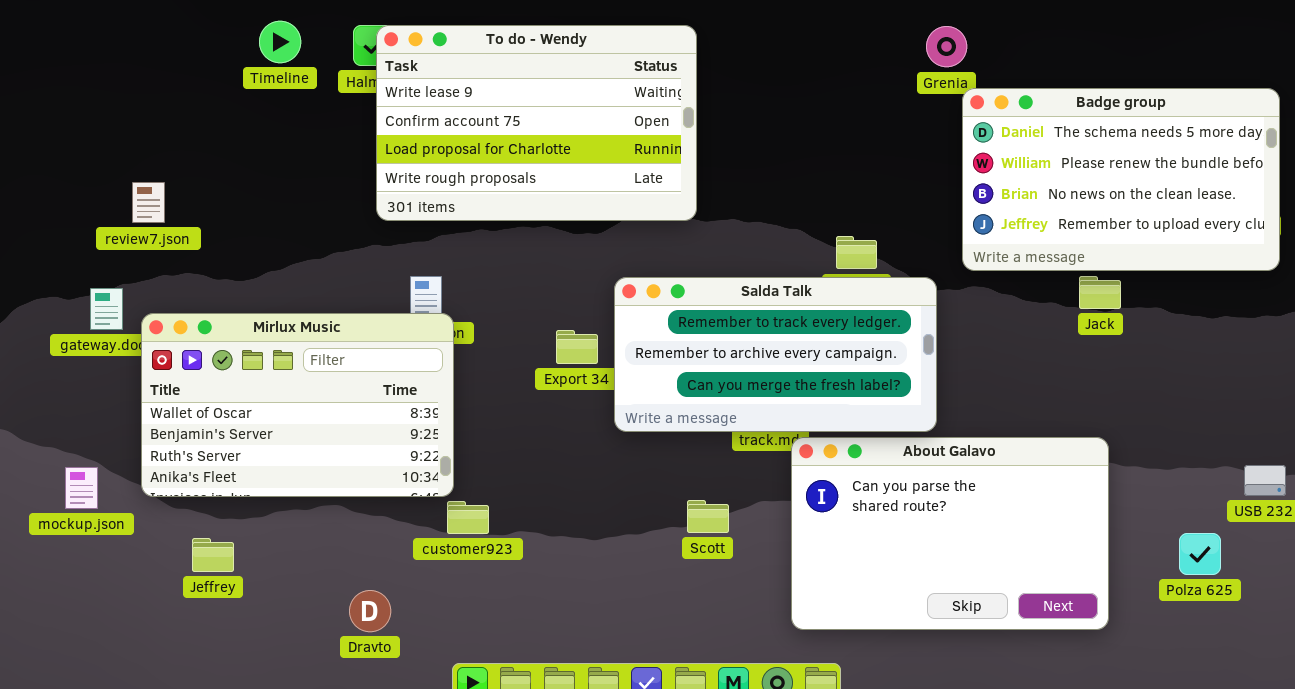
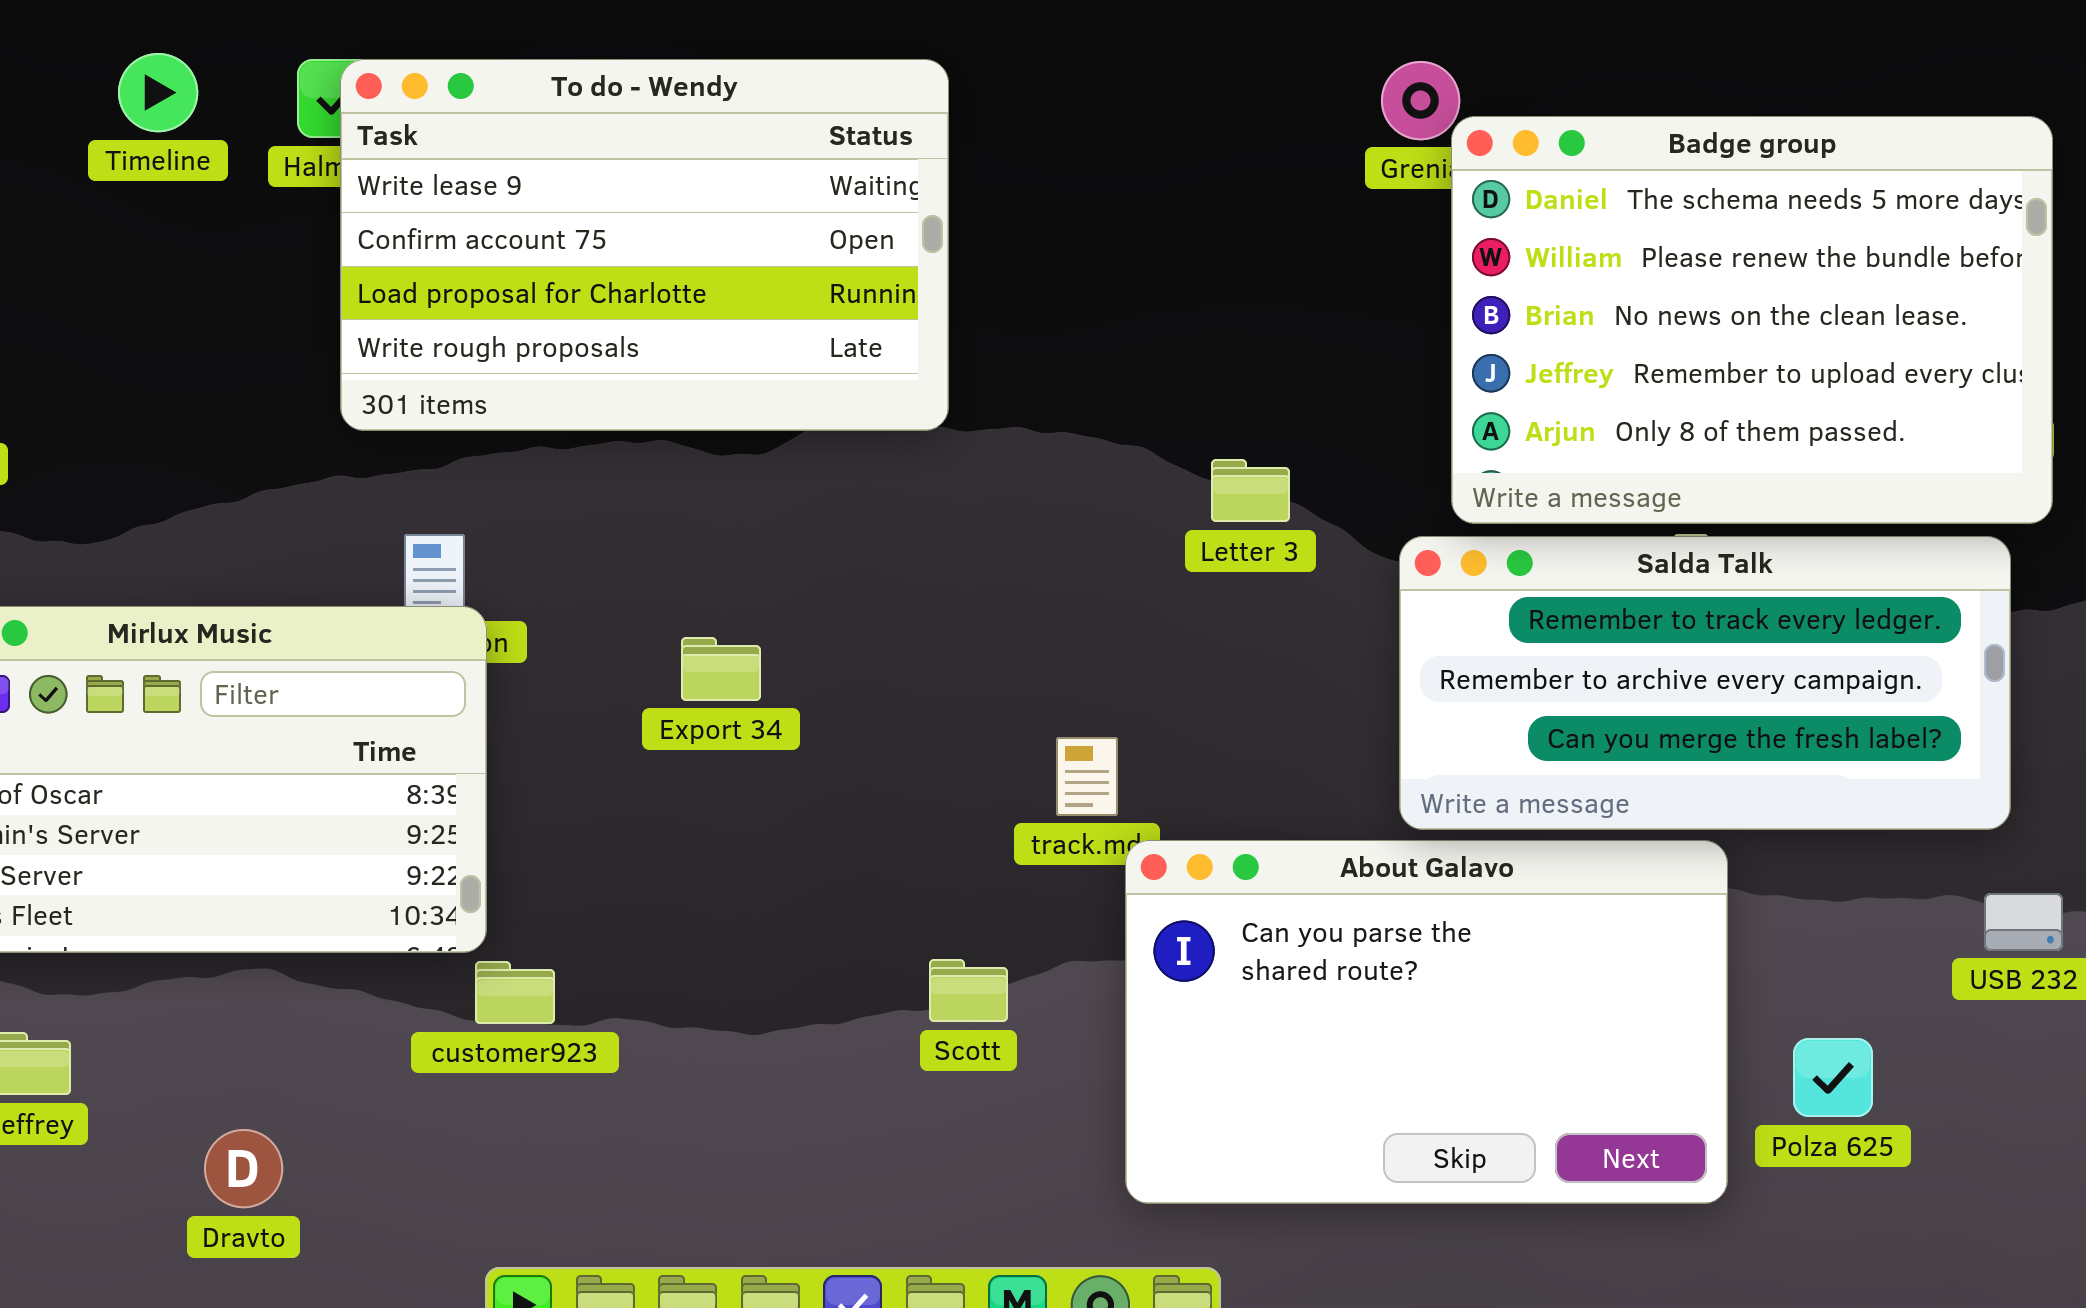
Badge group: [962,88,1280,271] -> [1451,116,2053,524], resized
Salda Talk: [614,277,937,432] -> [1399,536,2011,830], moved
Polza 625: [1179,533,1221,575] -> [1793,1038,1873,1117], moved
Dravto: [349,590,391,632] -> [204,1129,283,1208], moved

